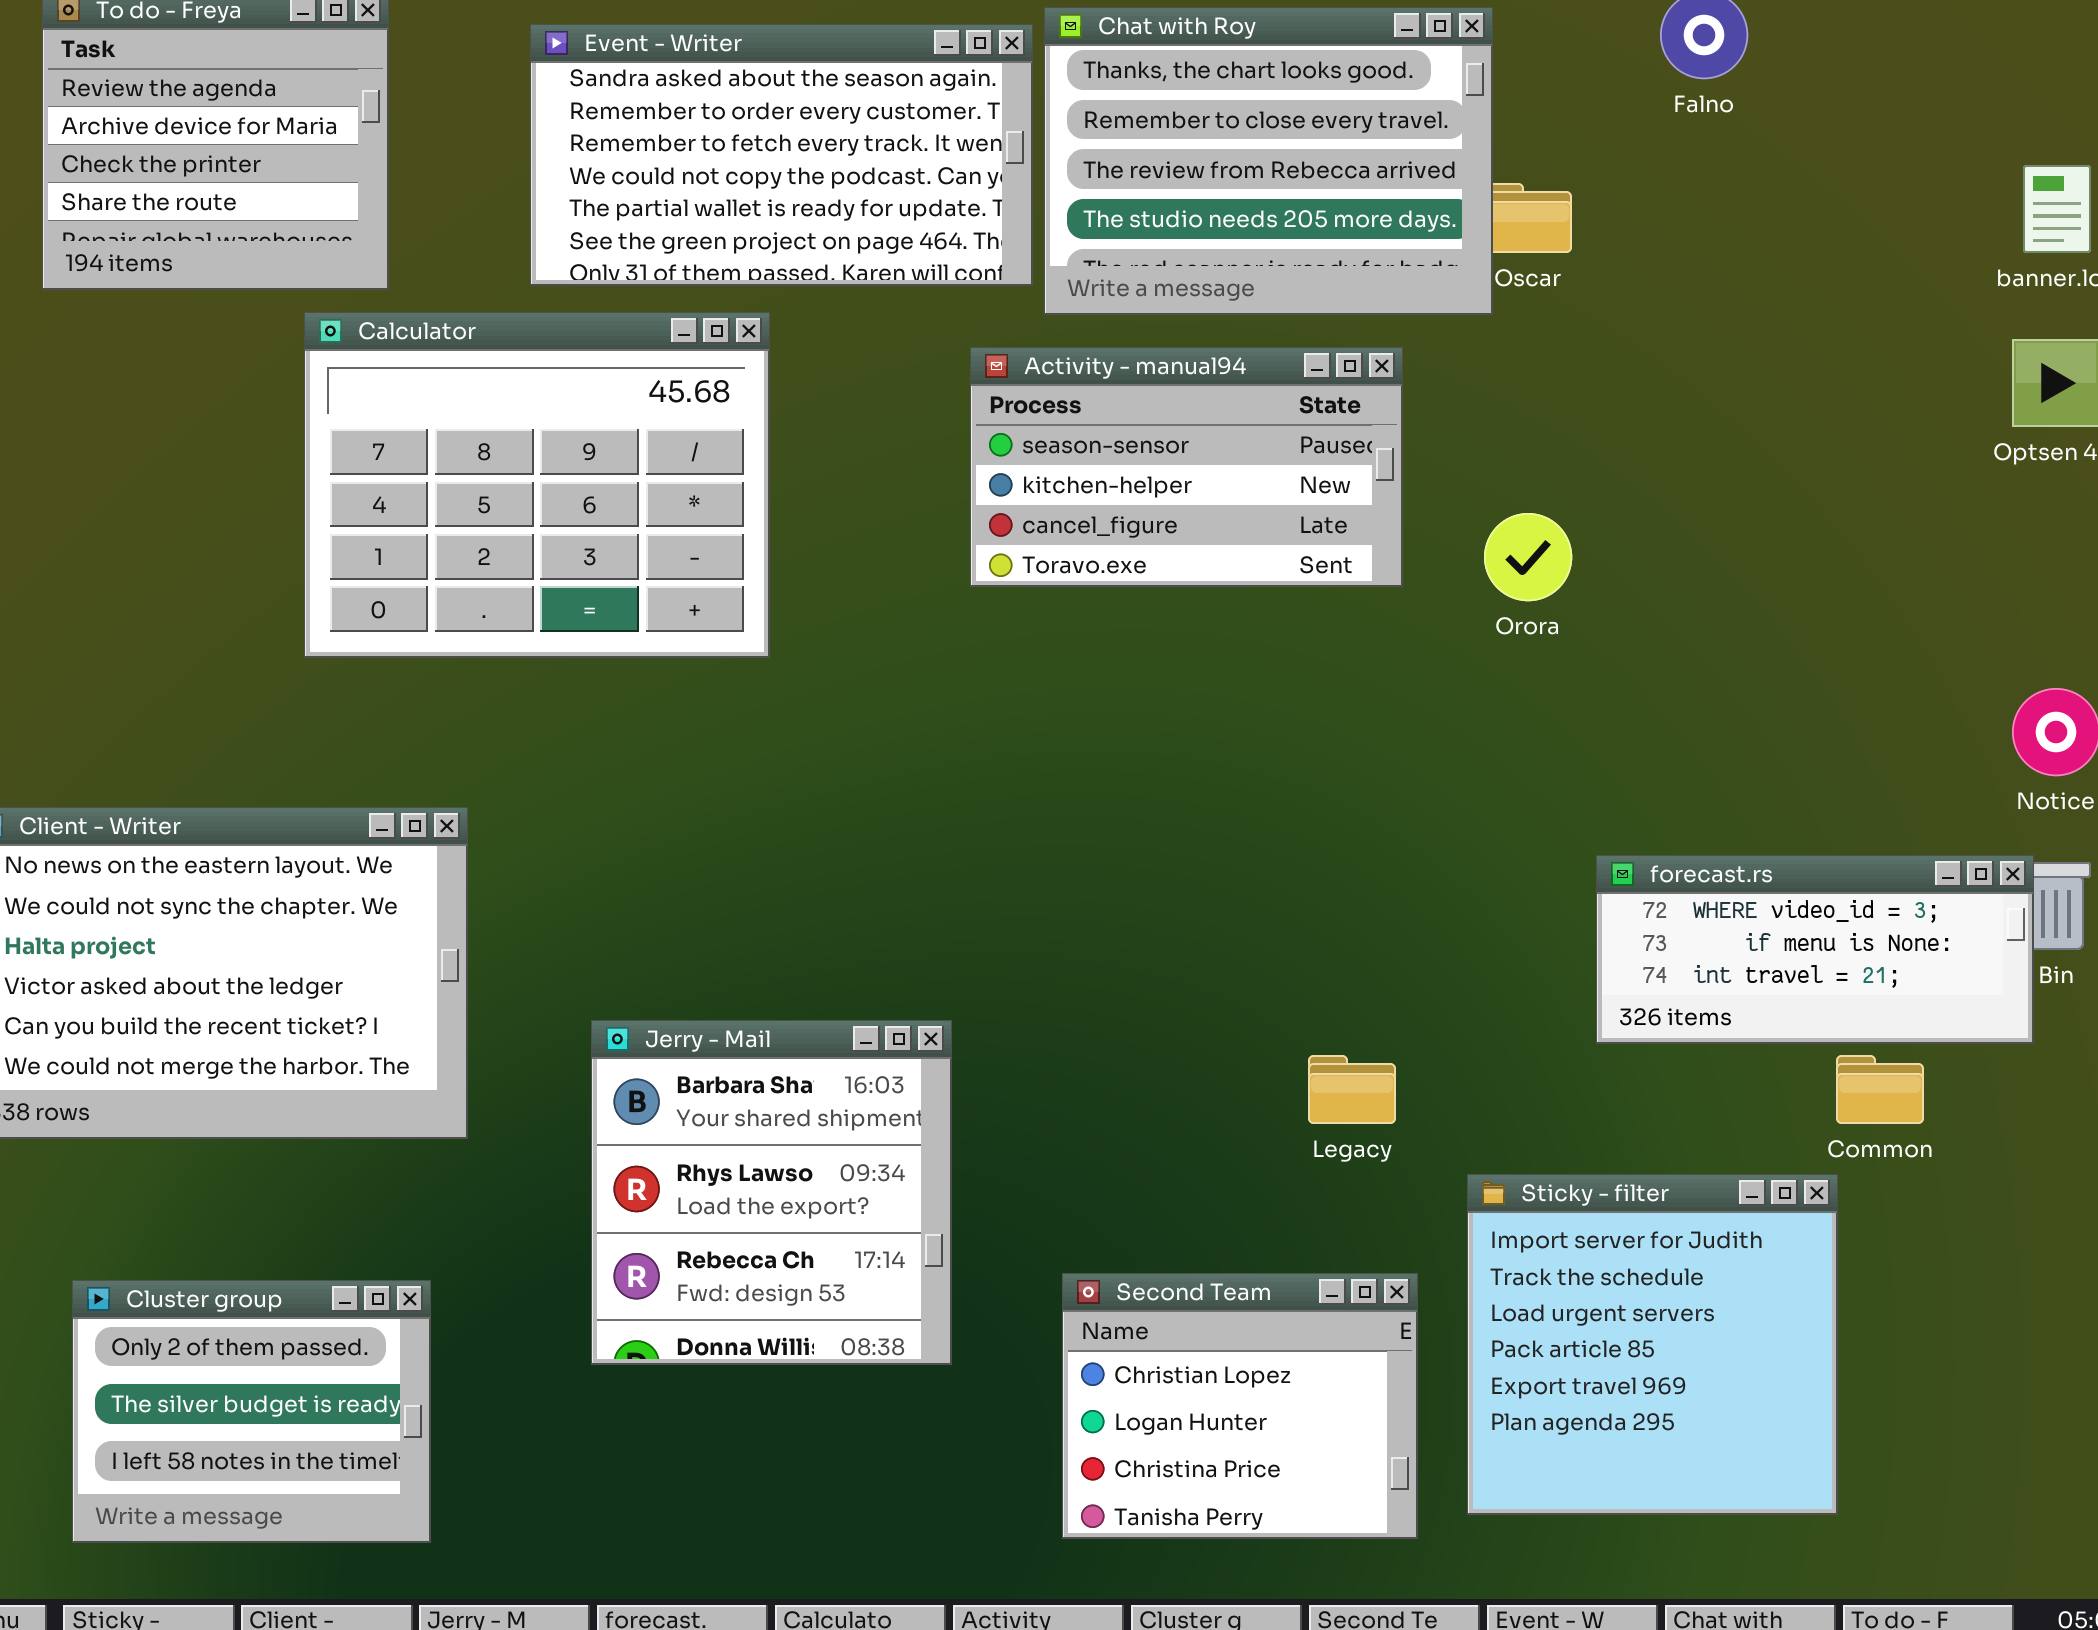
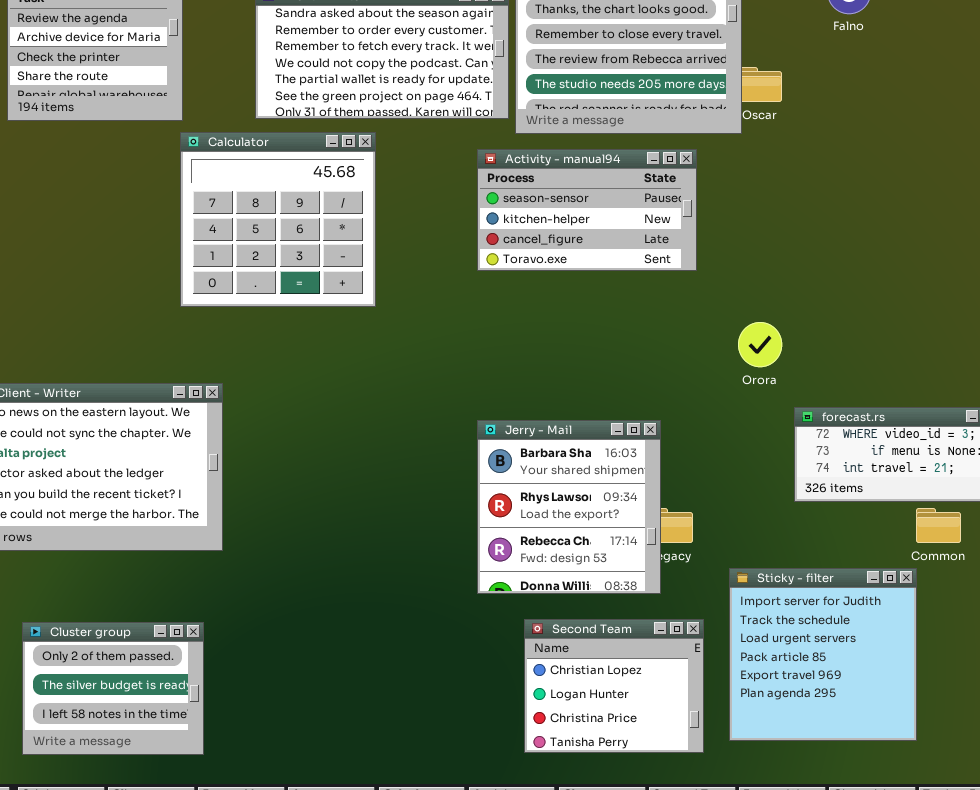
Calculator: [304,312,770,658] -> [180,132,376,307], resized
Orora: [1484,513,1572,601] -> [738,322,782,367], moved
Jerry - Mail: [591,1020,952,1365] -> [477,420,661,594], moved

